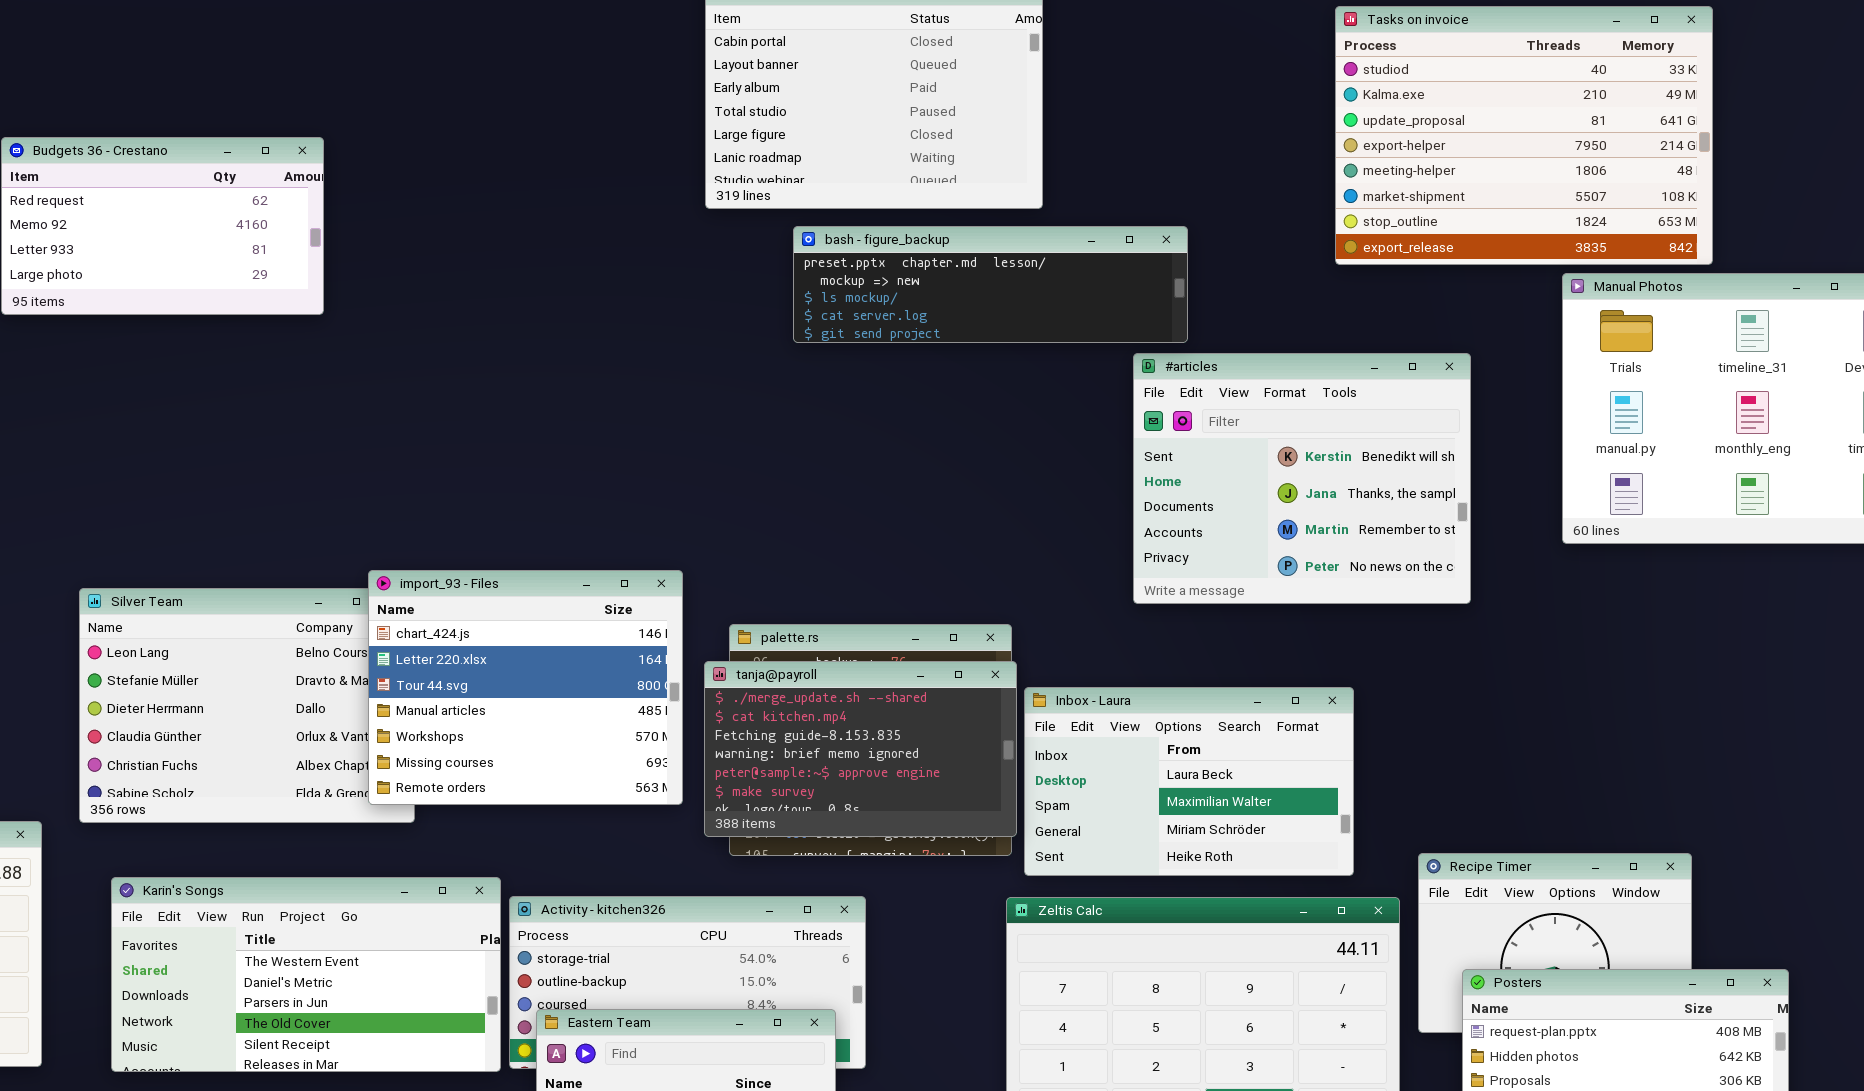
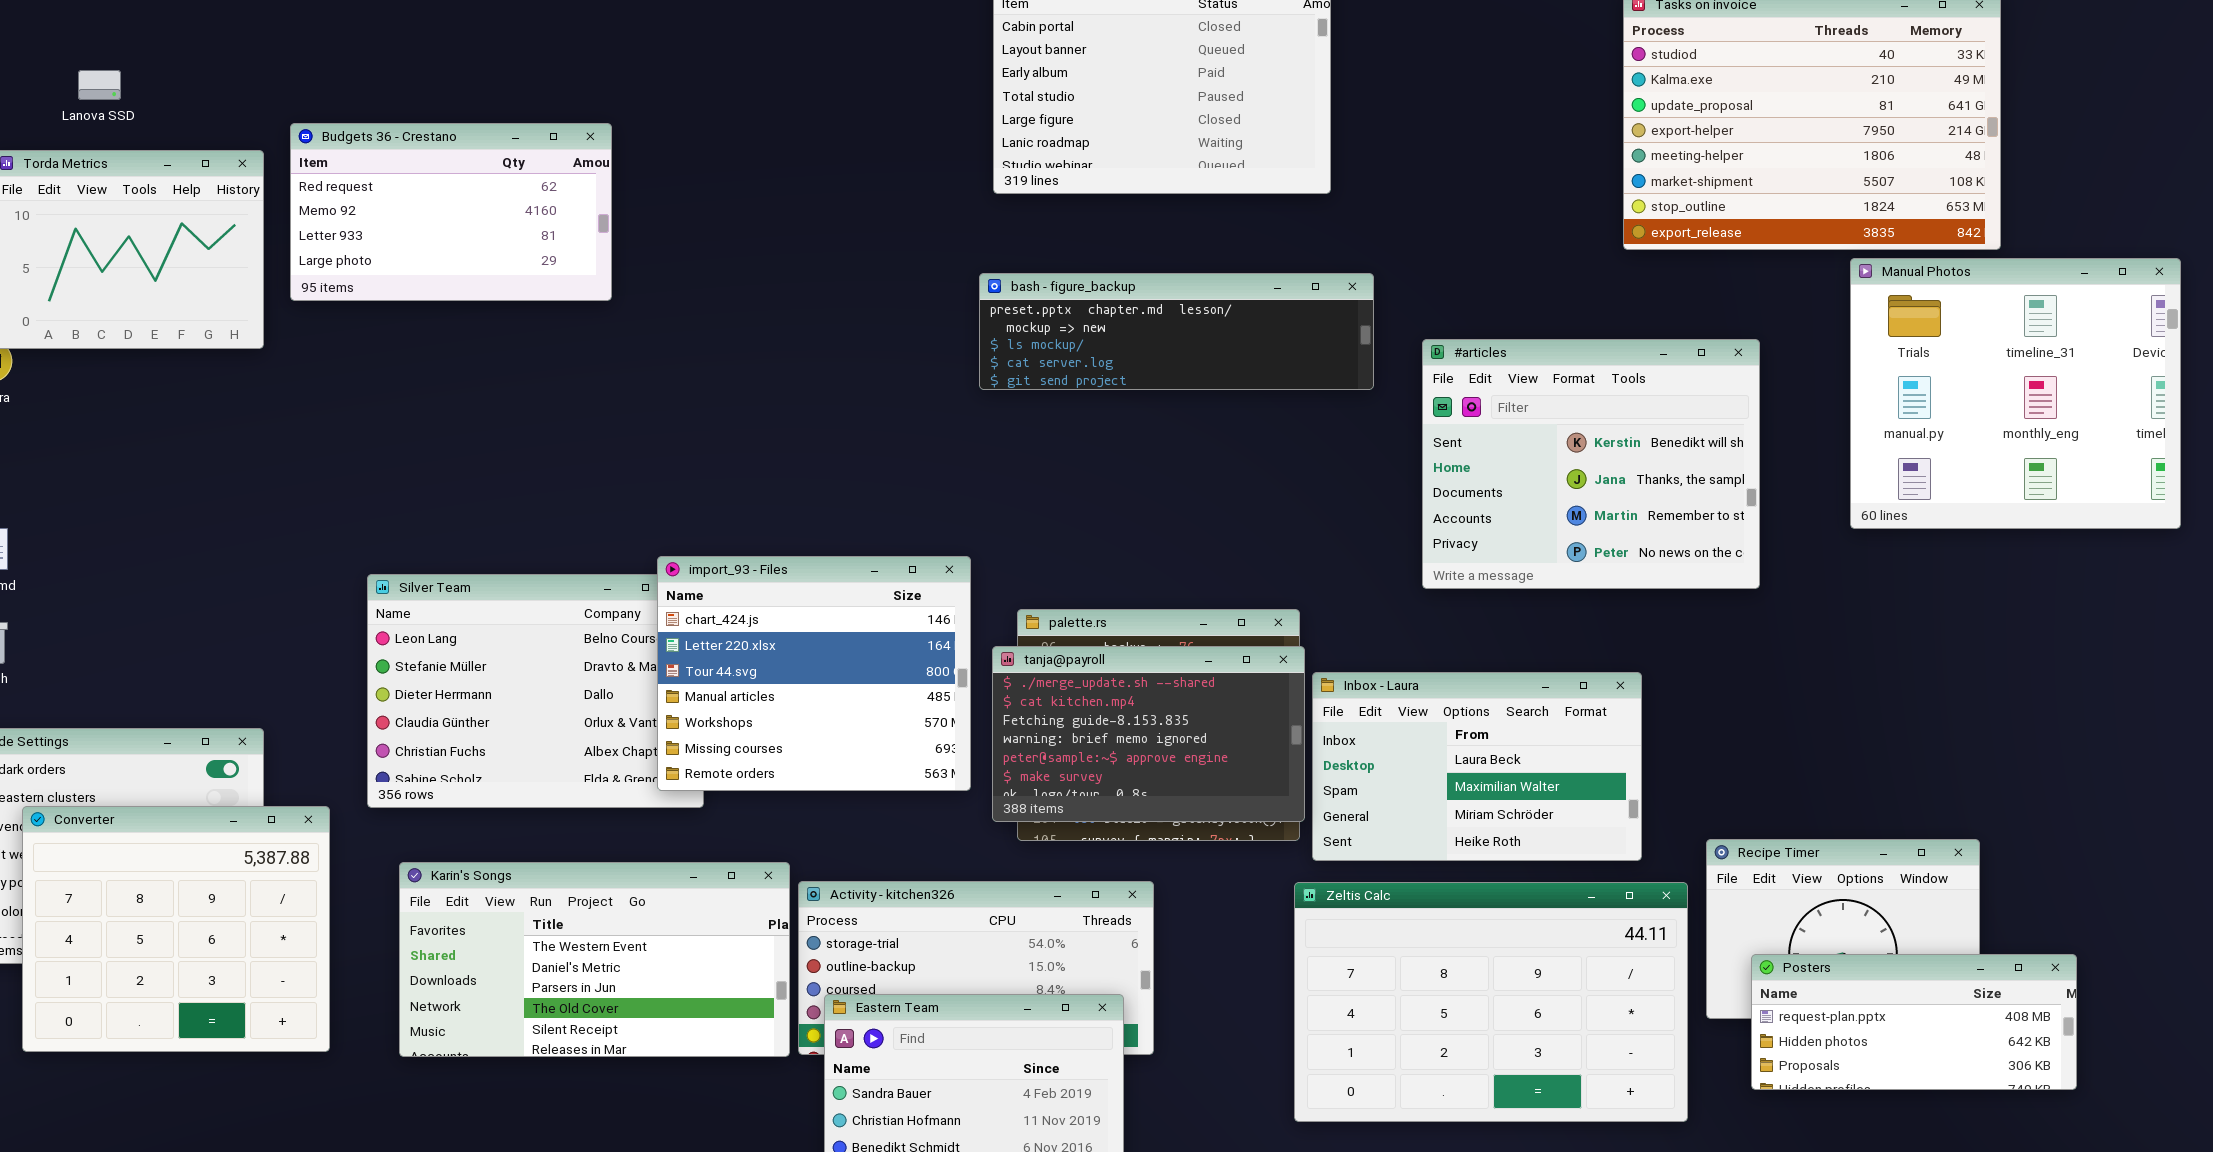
bash - figure_backup: [793,226,1188,343] -> [979,273,1374,390], moved

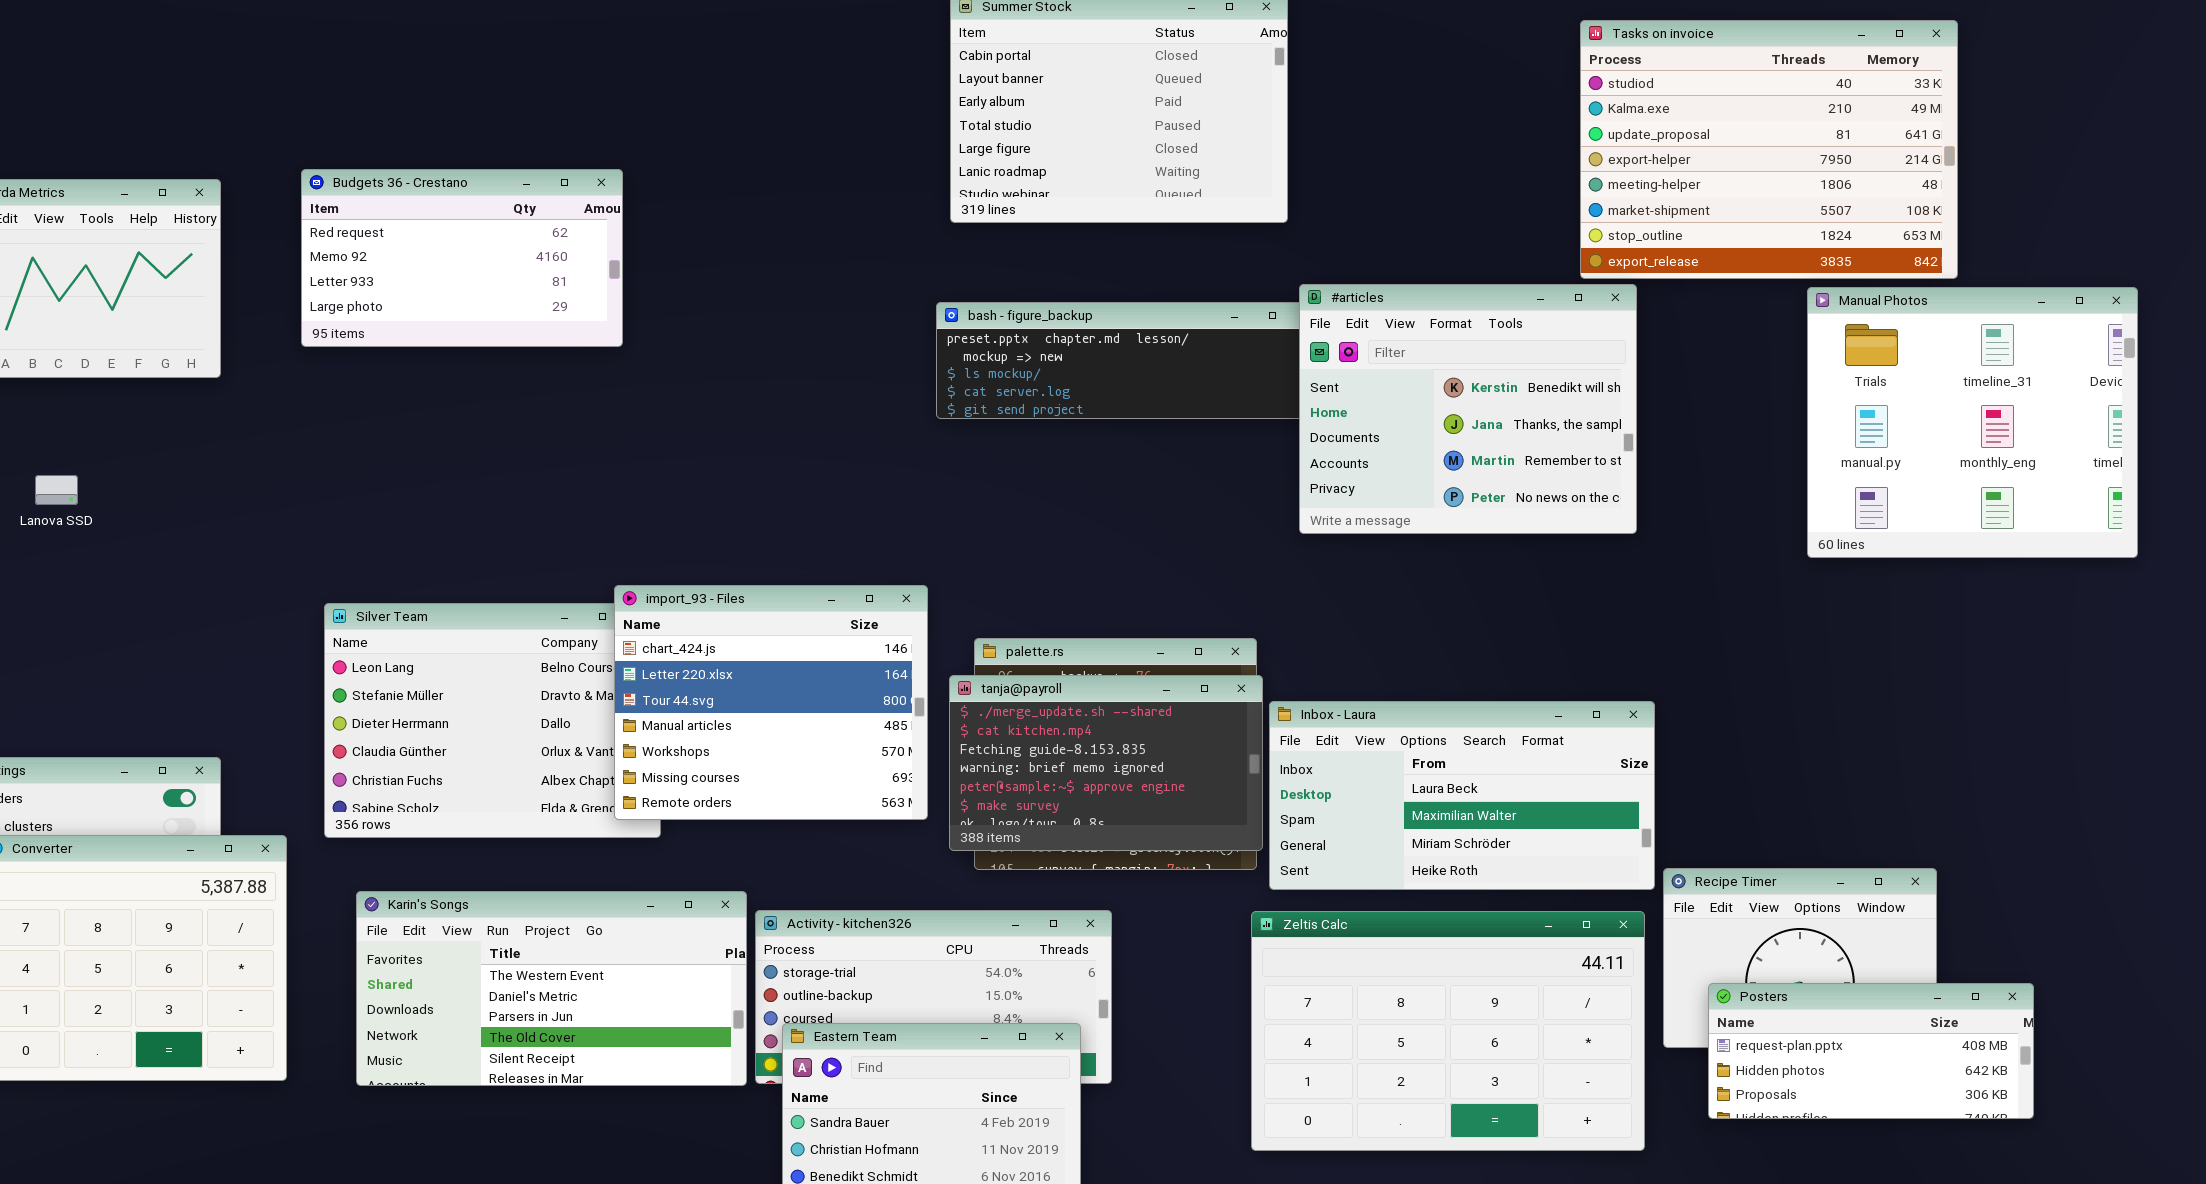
Lanova SSD: [78,70,121,100] -> [35,475,78,505], moved
Budgets 36 - Crestano: [290,123,612,301] -> [301,169,623,347], moved
#articles: [1422,339,1760,589] -> [1299,284,1637,534], moved
Inbox - Laura: [1312,672,1642,861] -> [1269,701,1655,890], resized

